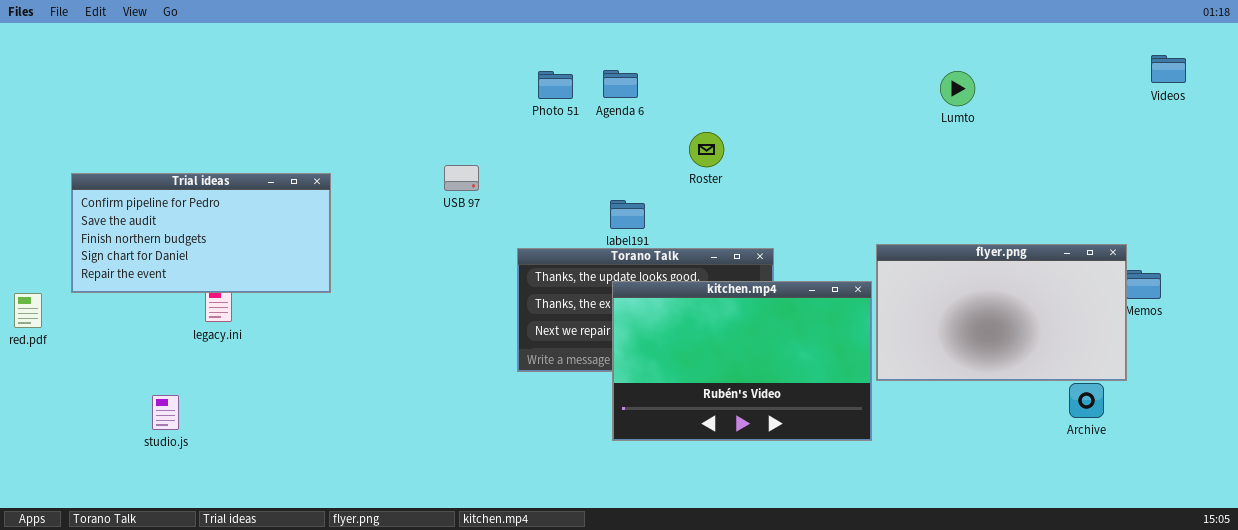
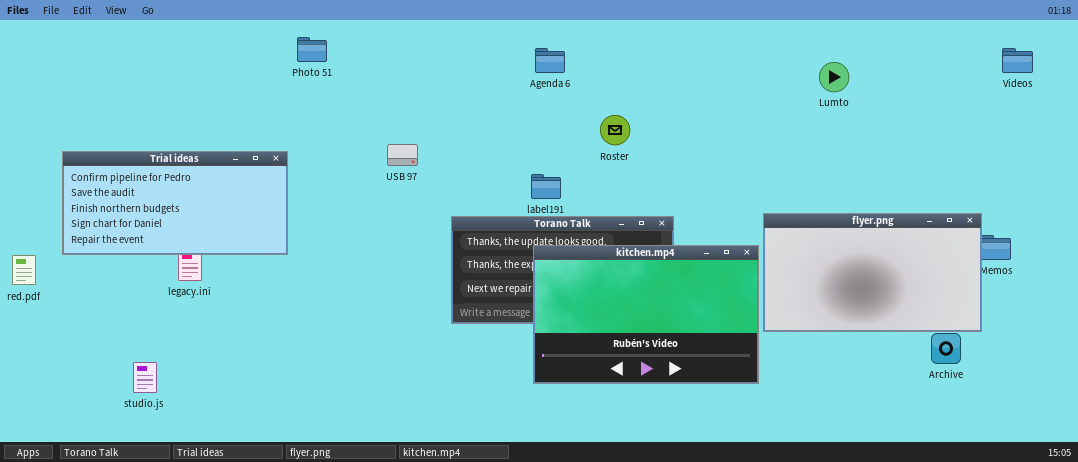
Agenda 6: [603,70,638,98] -> [535,48,565,73], moved
Photo 51: [538,71,573,99] -> [297,37,327,62], moved
studio.js: [152,395,179,430] -> [133,362,157,393], moved

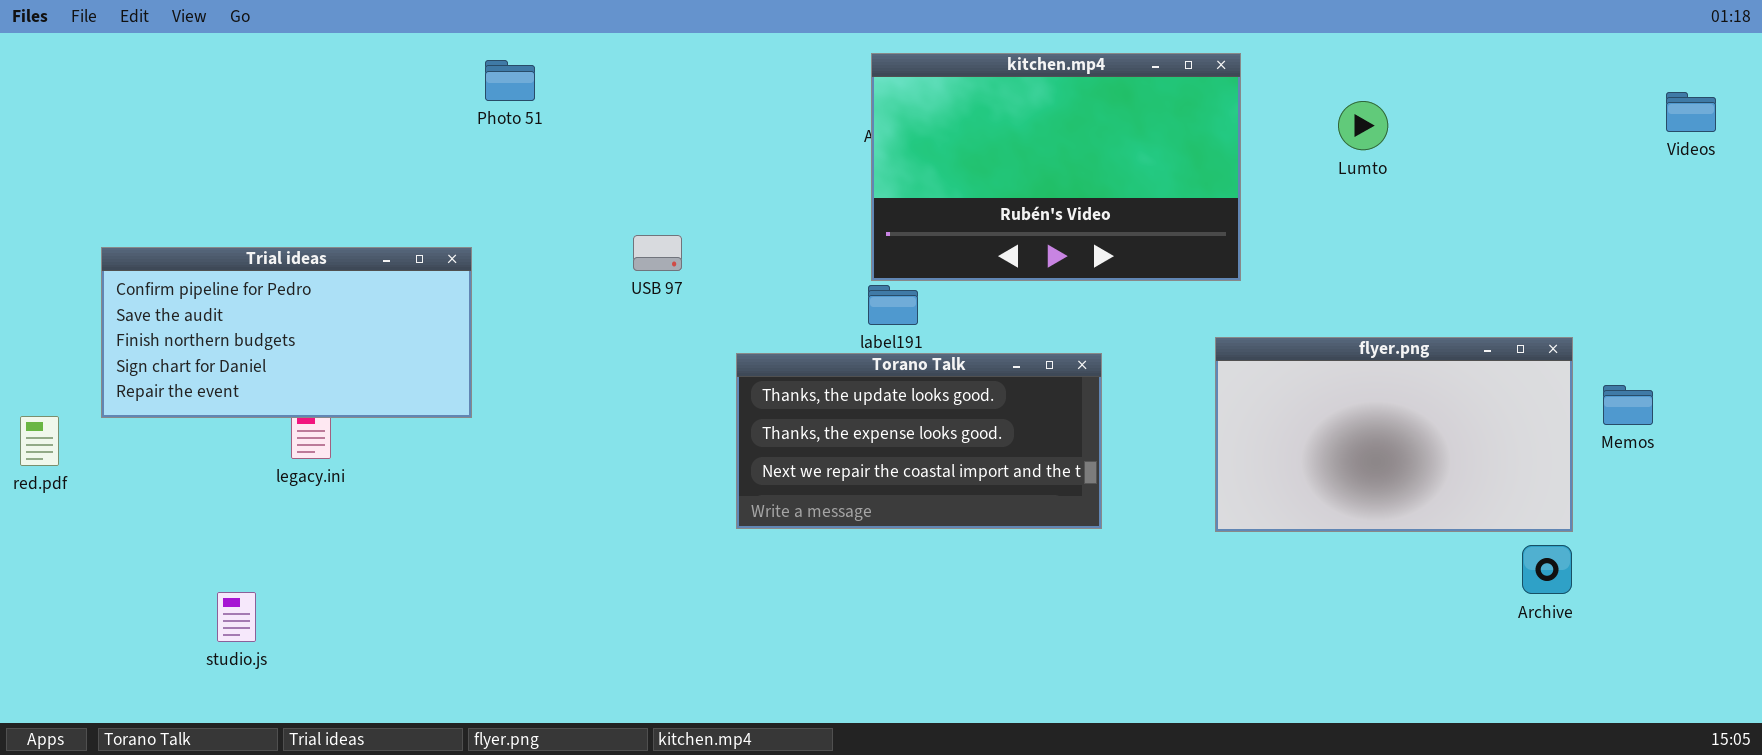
Videos: [1002,48,1033,73] -> [1666,92,1716,132], moved
flyer.png: [763,213,982,332] -> [1215,337,1573,532], moved
kitchen.mp4: [533,245,759,384] -> [871,53,1241,281], moved

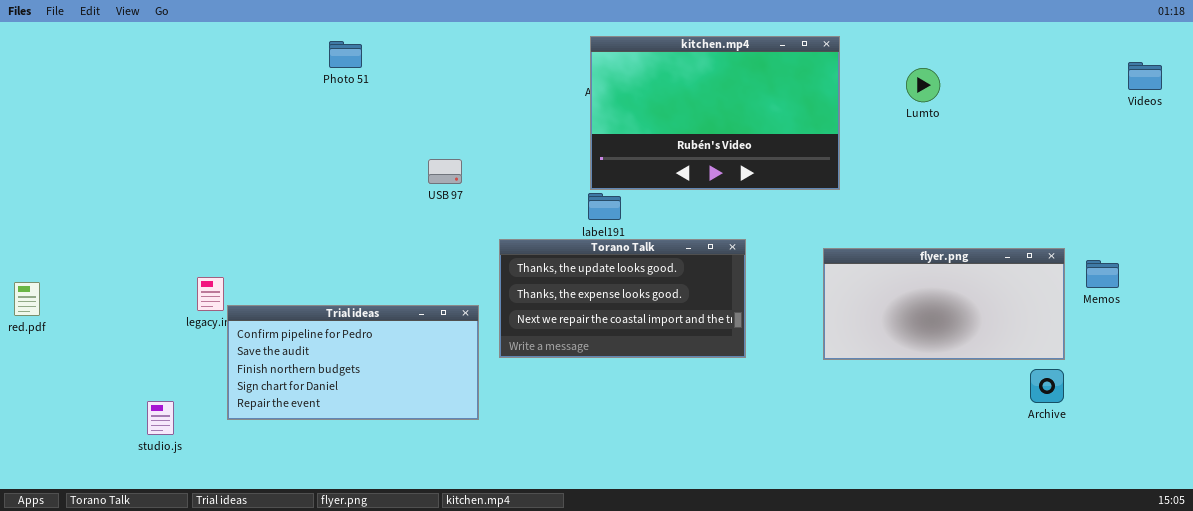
Trial ideas: [101,247,472,418] -> [227,305,479,420], moved
flyer.png: [1215,337,1573,532] -> [823,248,1065,360], resized

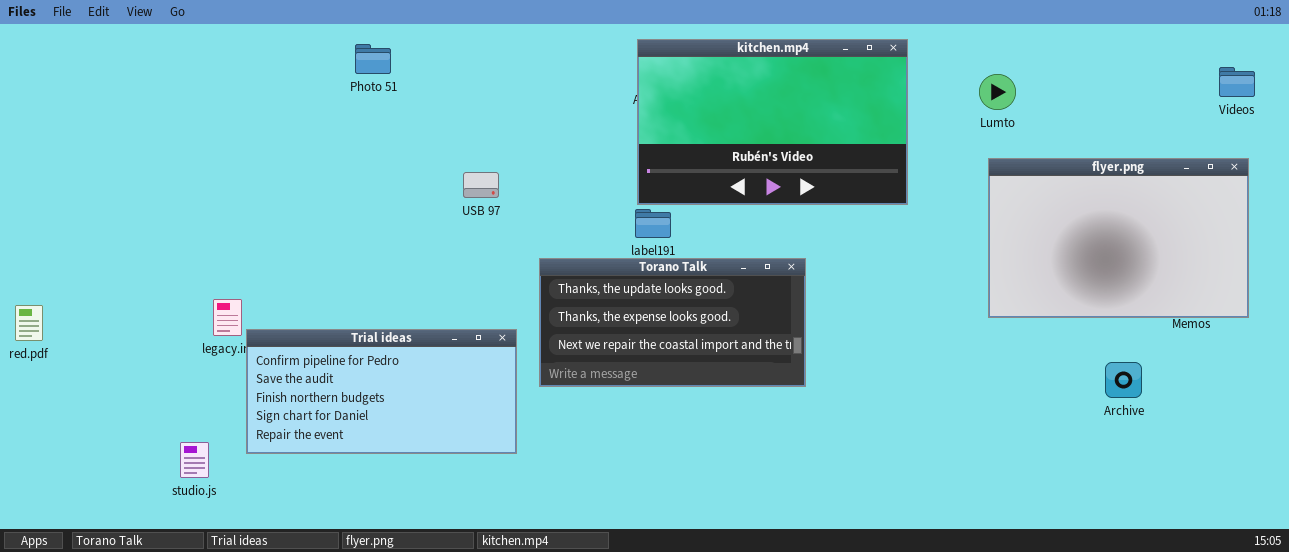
flyer.png: [823,248,1065,360] -> [988,158,1249,318], moved, resized
Archive: [1030,369,1064,403] -> [1105,362,1142,398], moved
studio.js: [147,401,174,435] -> [180,442,209,478], moved

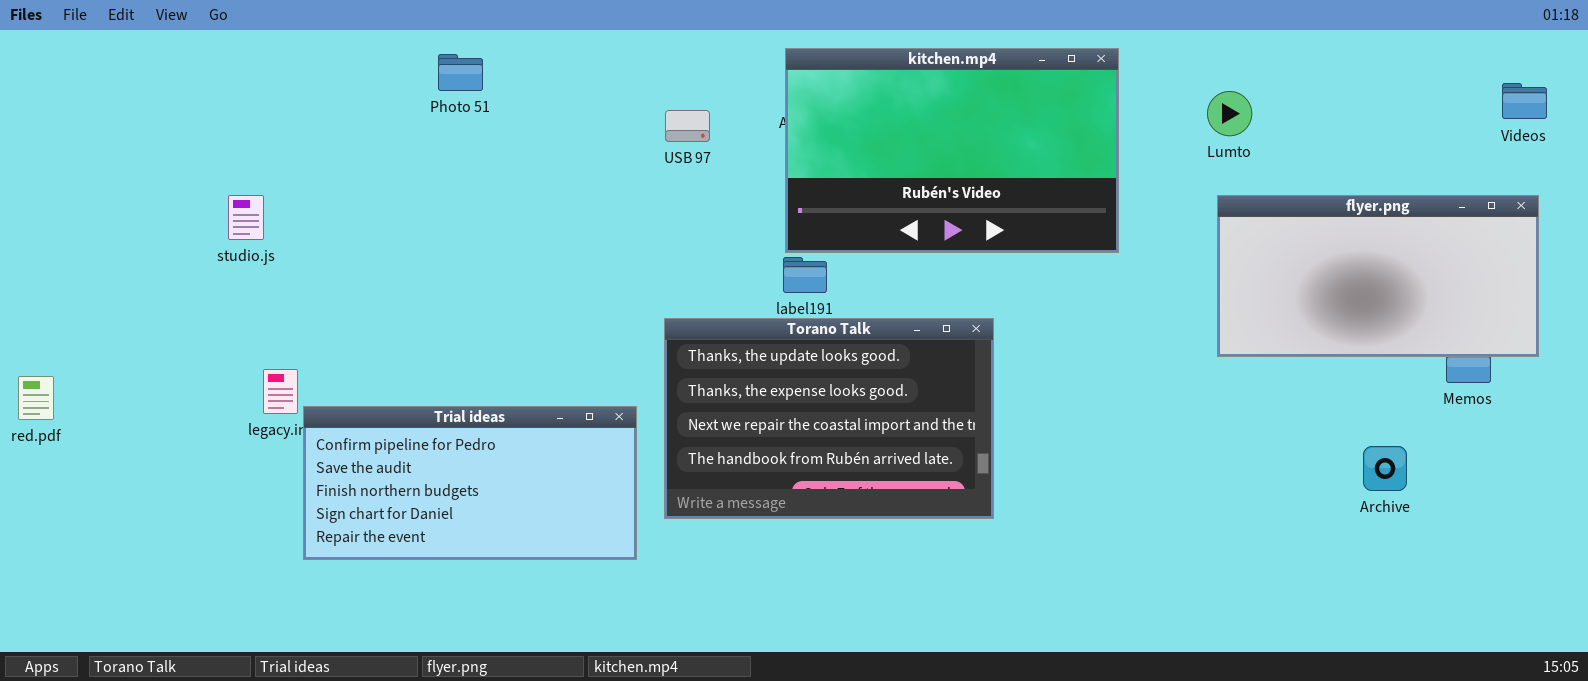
flyer.png: [988,158,1249,318] -> [1217,195,1539,357], resized
USB 97: [463,172,499,198] -> [665,110,710,142], moved
Torano Talk: [539,258,806,387] -> [664,318,994,519], resized
studio.js: [180,442,209,478] -> [228,195,264,240], moved

